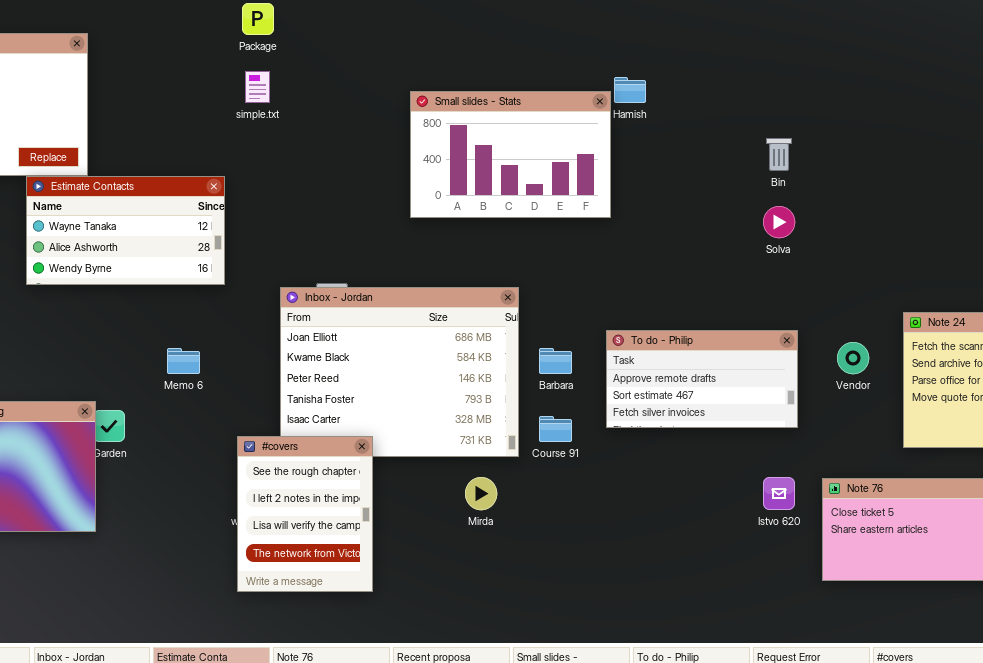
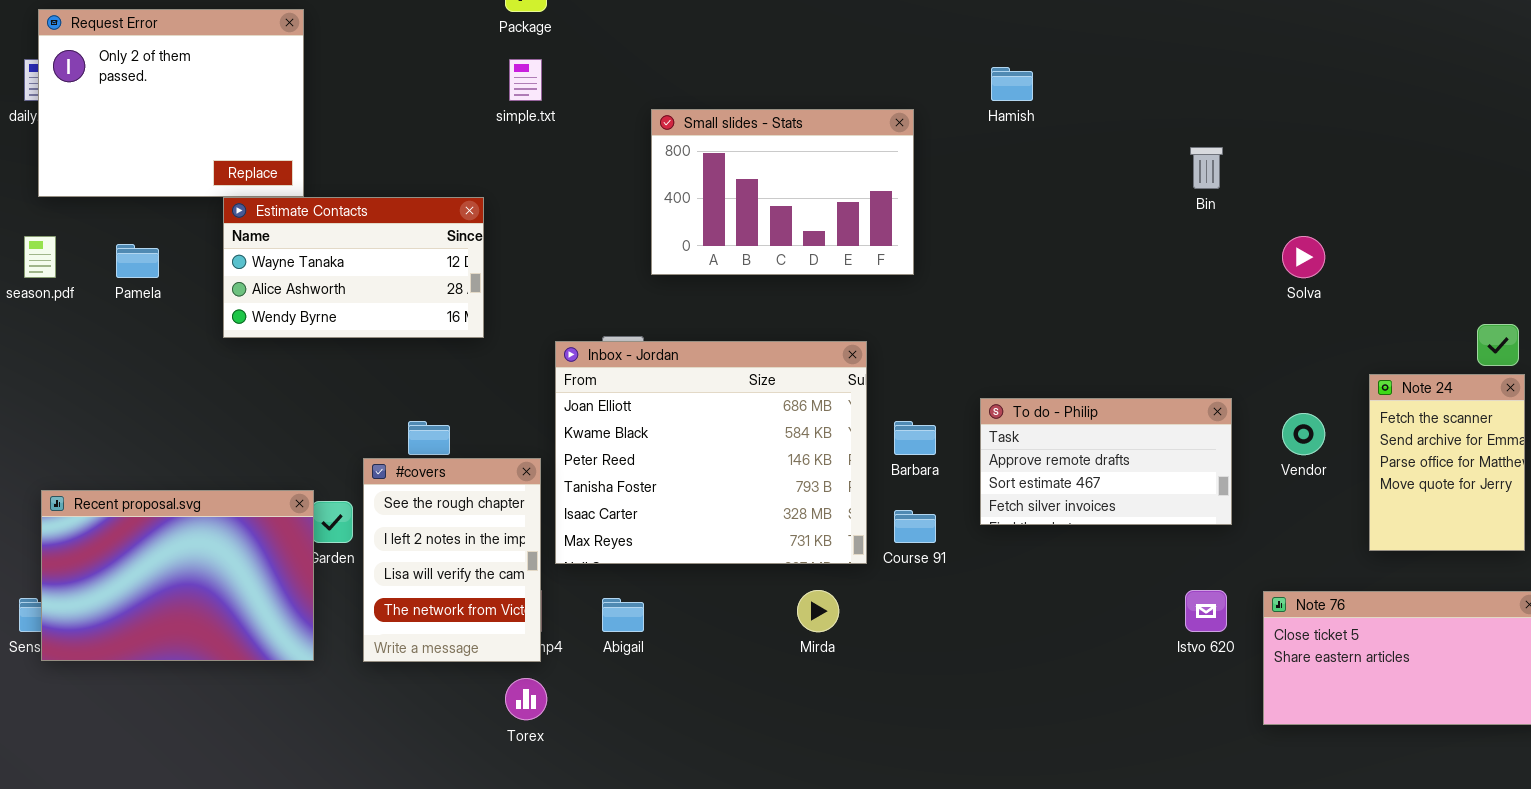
Small slides - Stats: [410,91,611,218] -> [651,109,914,275], moved
Solva: [763,206,795,238] -> [1282,236,1325,278], moved
#covers: [237,436,373,592] -> [363,458,541,662], moved

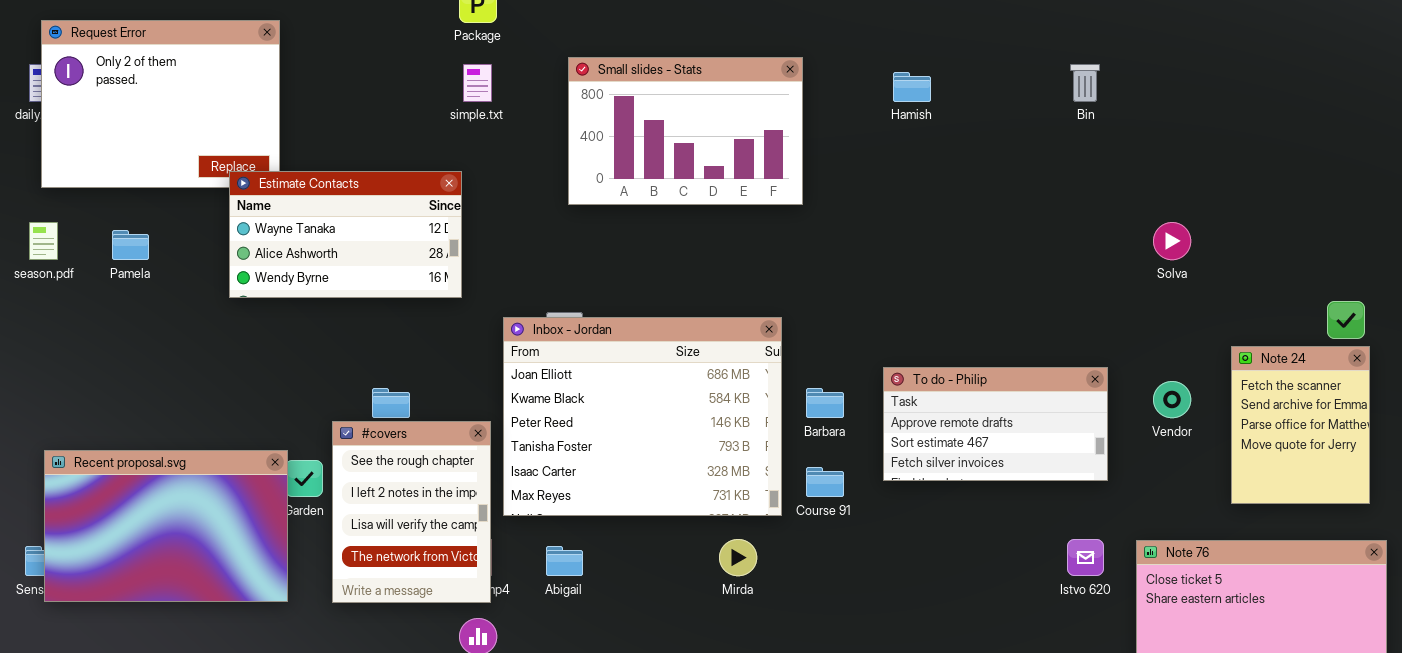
Small slides - Stats: [651,109,914,275] -> [568,57,803,205], moved
Bin: [1190,147,1223,189] -> [1070,64,1100,102], moved
Estimate Contacts: [223,197,484,338] -> [229,171,462,298], moved

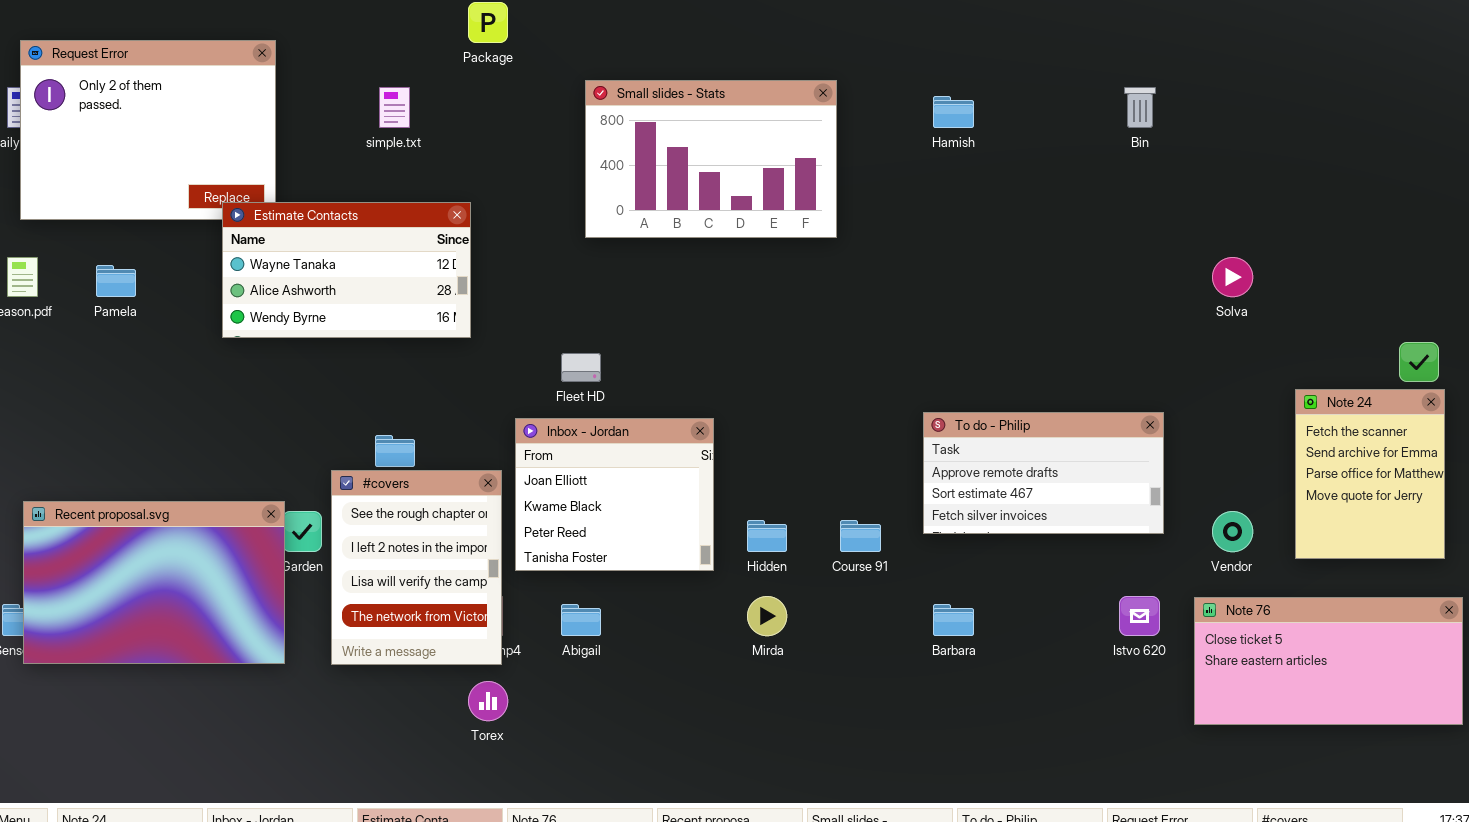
simple.txt: [463,64,492,102] -> [379,87,410,128], moved
Inbox - Jordan: [503,317,782,516] -> [515,418,714,571], resized
Vendor: [1153,381,1191,418] -> [1212,511,1253,552], moved
Barbara: [806,388,844,418] -> [933,604,974,636], moved

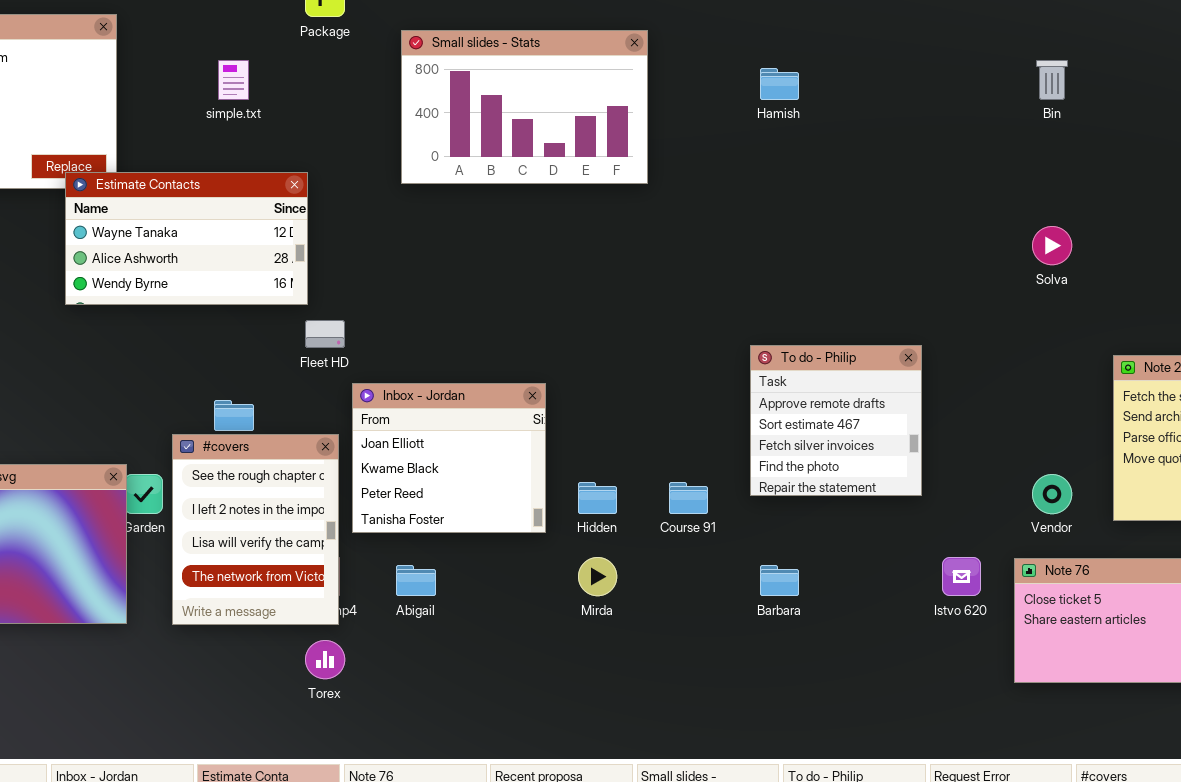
Small slides - Stats: [585,80,837,238] -> [401,30,648,184], moved
Bin: [1124,87,1156,128] -> [1036,60,1068,100], moved
Fleet HD: [561,353,601,382] -> [305,320,345,348], moved
To do - Philip: [923,412,1164,534] -> [750,345,922,496], resized

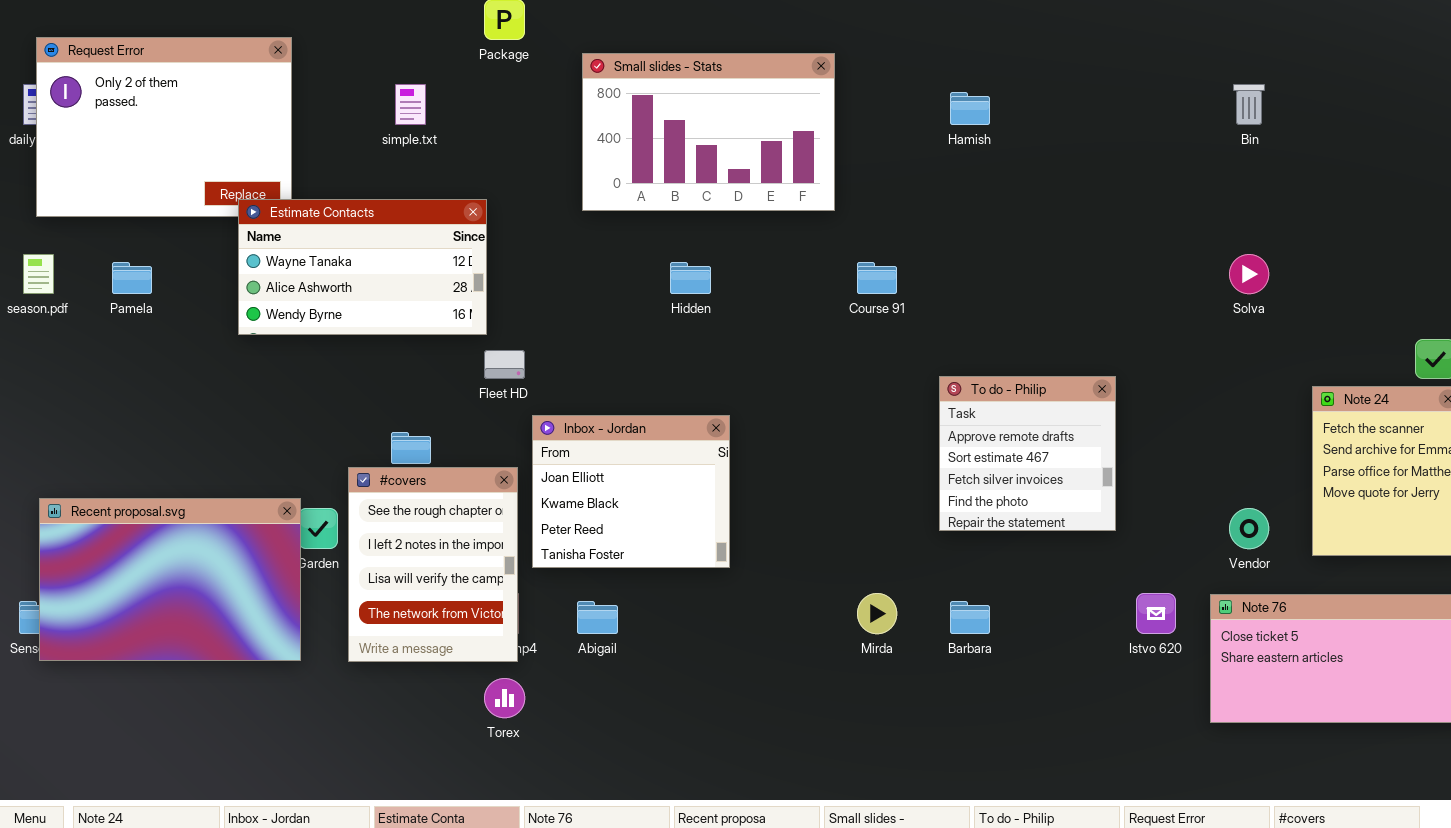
Hidden: [578,482,617,514] -> [670,262,711,294], moved
Course 91: [669,482,708,514] -> [857,262,897,294], moved
Mirda: [578,557,617,596] -> [857,593,897,634], moved

